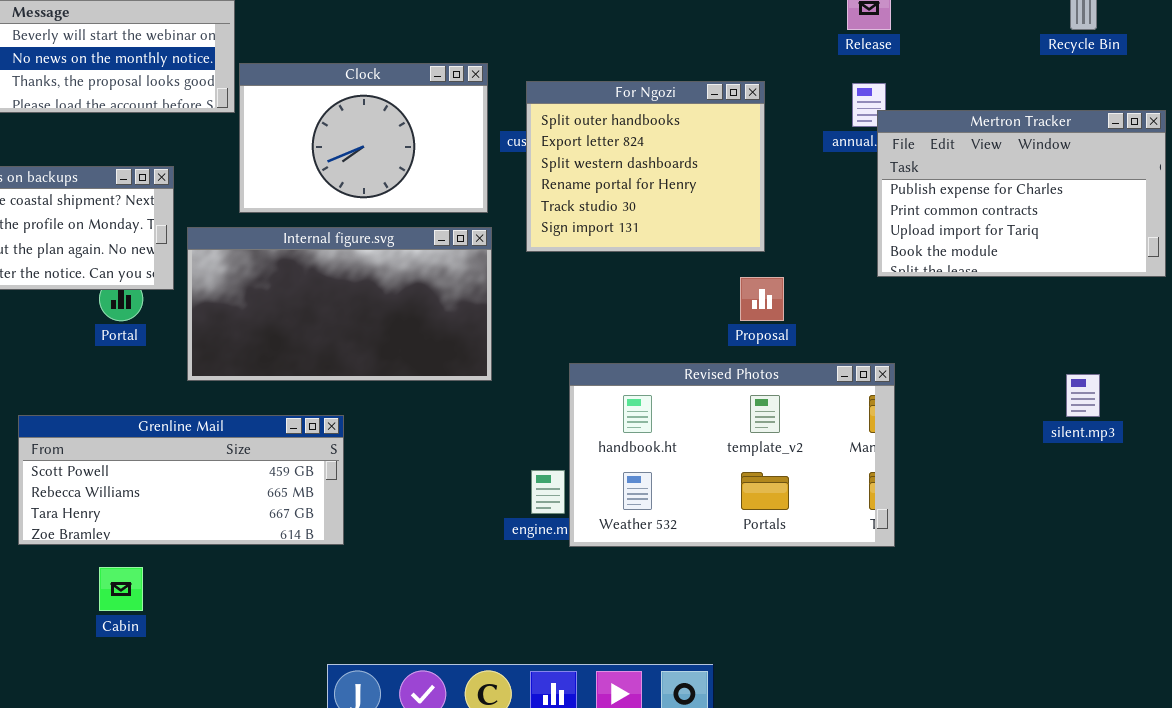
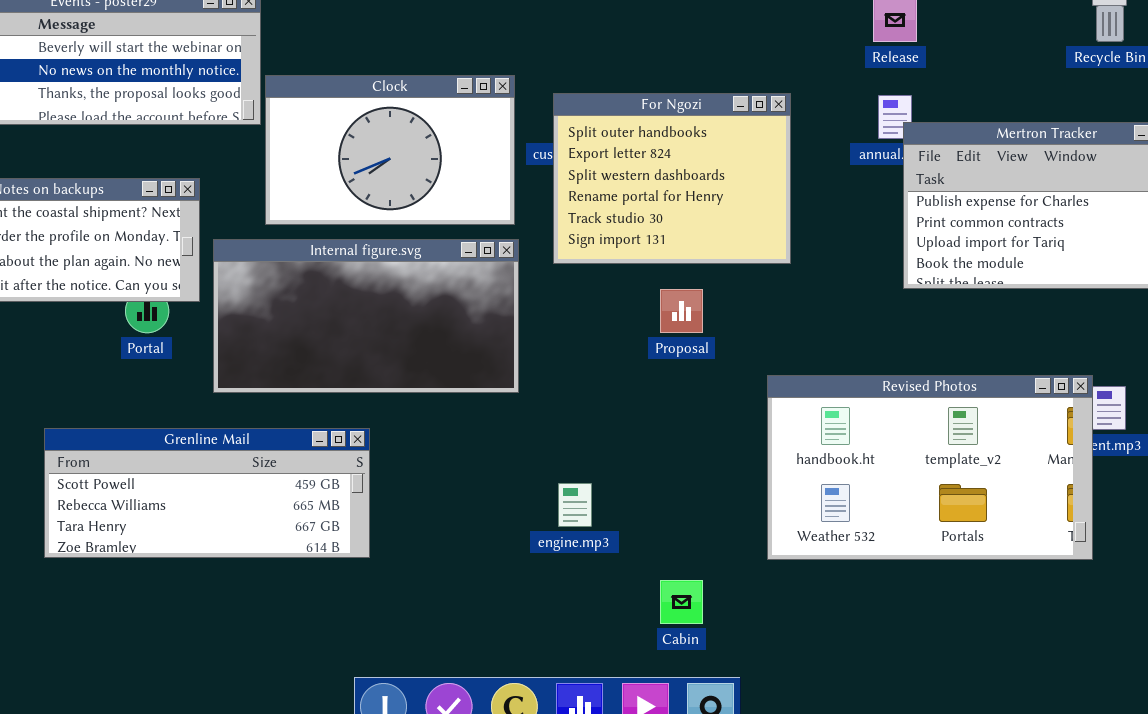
Proposal: [740,277,784,321] -> [660,289,703,333], moved
Revised Photos: [569,363,895,547] -> [767,375,1093,560], moved
Cabin: [99,567,143,611] -> [660,580,703,624], moved

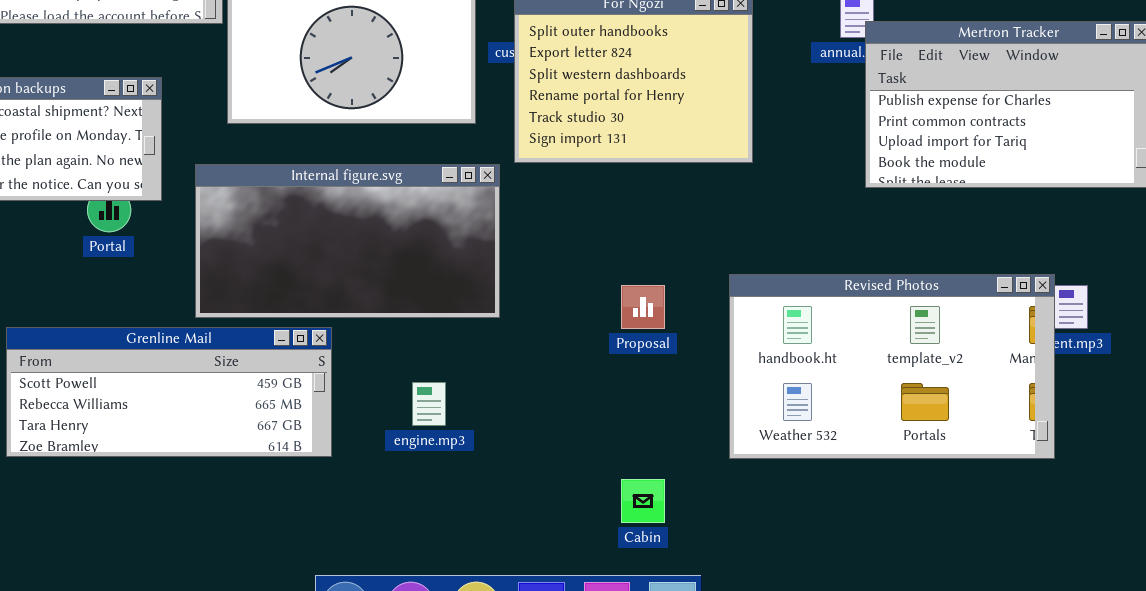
Internal figure.svg: [213,239,519,393] -> [195,164,500,318], moved
Proposal: [660,289,703,333] -> [621,285,665,329], moved
engine.mp3: [558,483,592,527] -> [412,382,446,426], moved

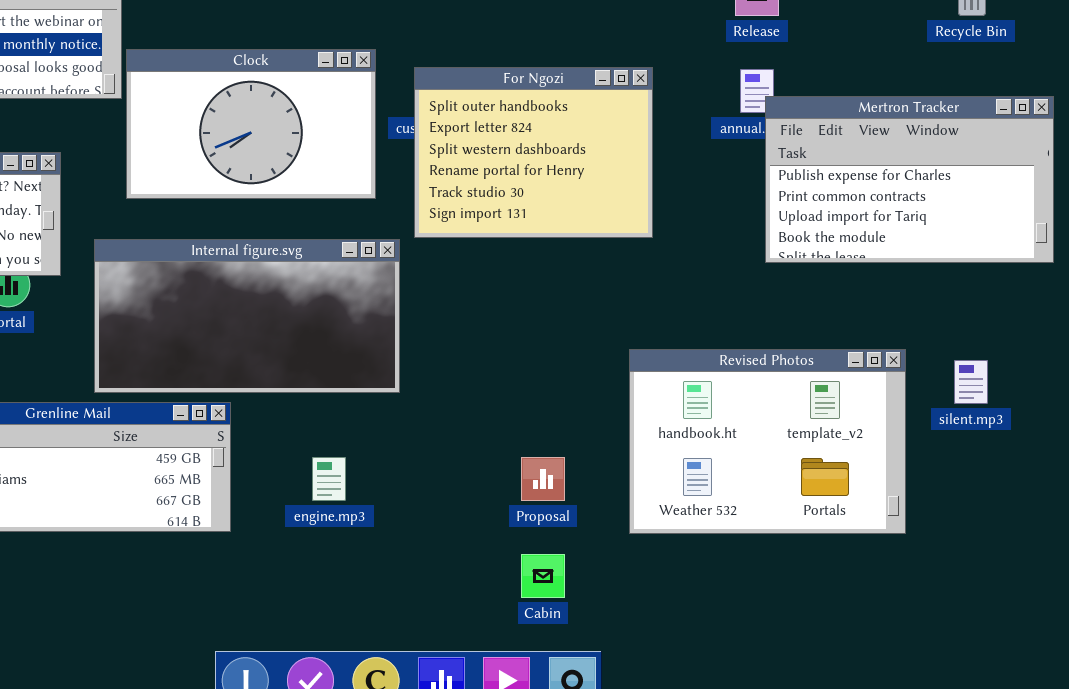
Revised Photos: [729,274,1055,459] -> [629,349,906,534], resized
Proposal: [621,285,665,329] -> [521,457,565,501], moved

